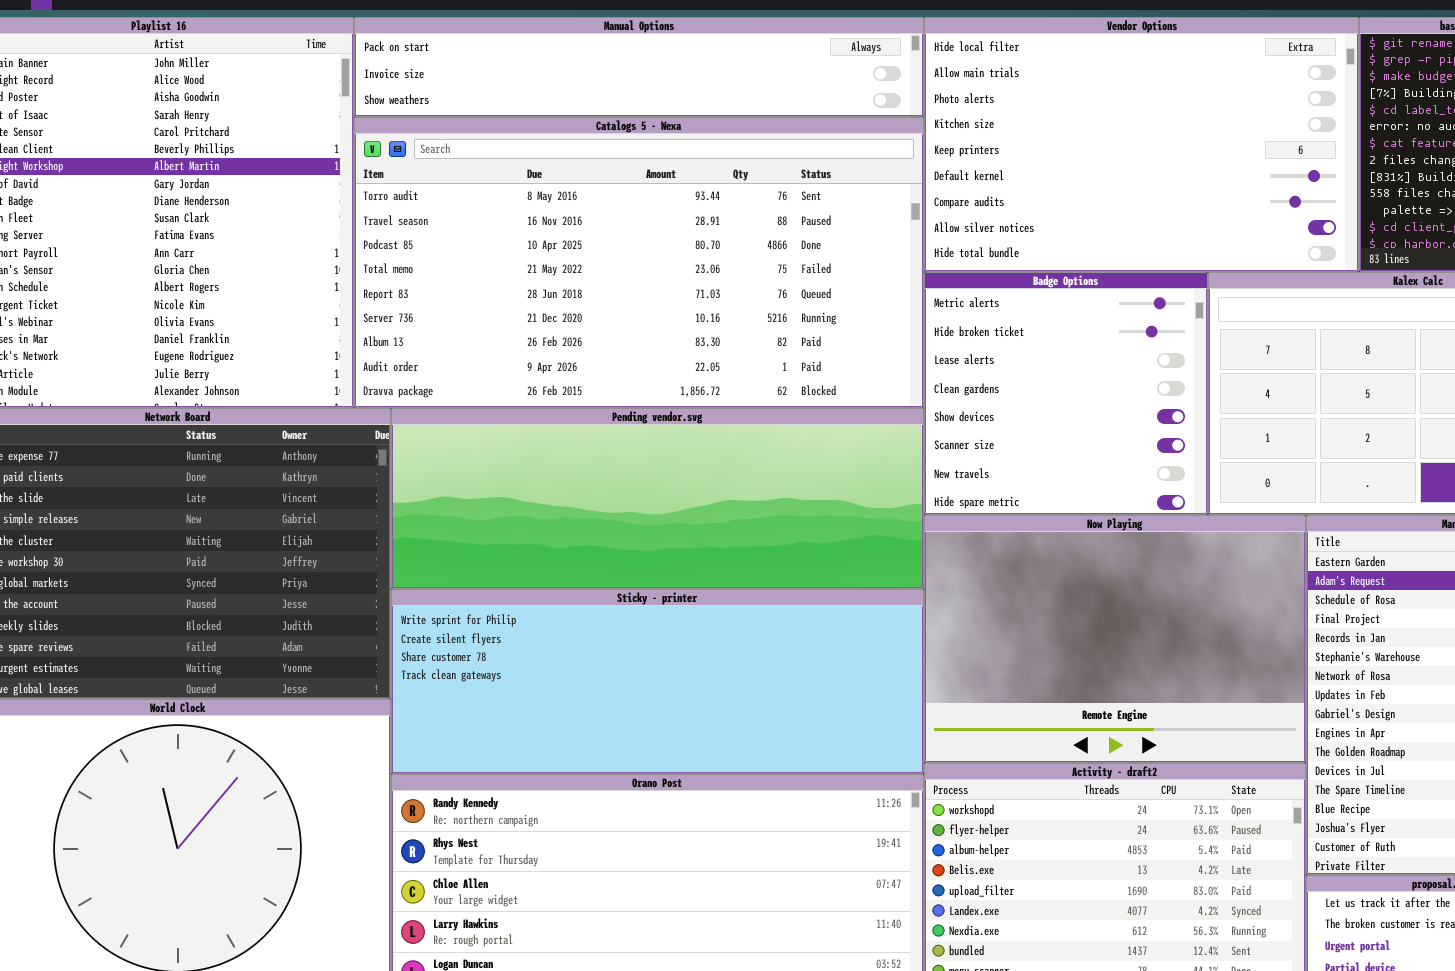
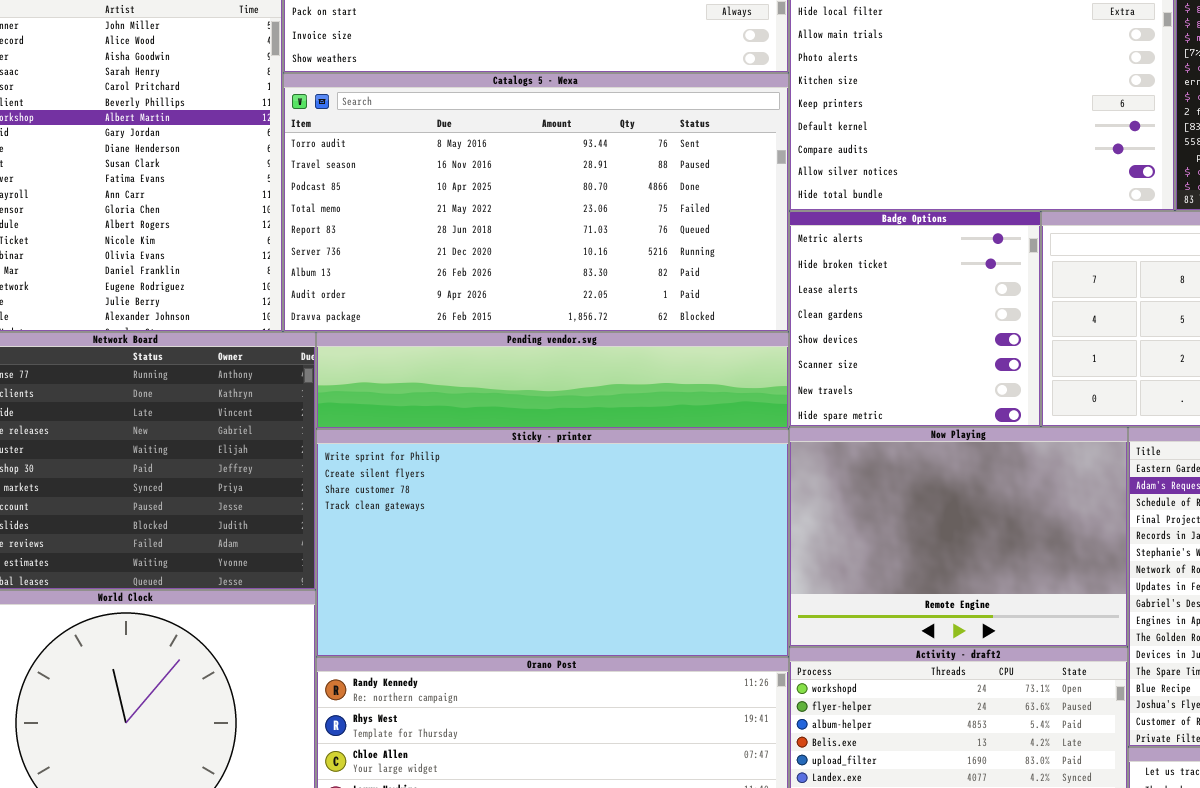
Pending vendor.svg: [391,408,924,589] -> [316,332,789,429], resized
Sticky - printer: [391,589,924,774] -> [316,429,789,657], resized

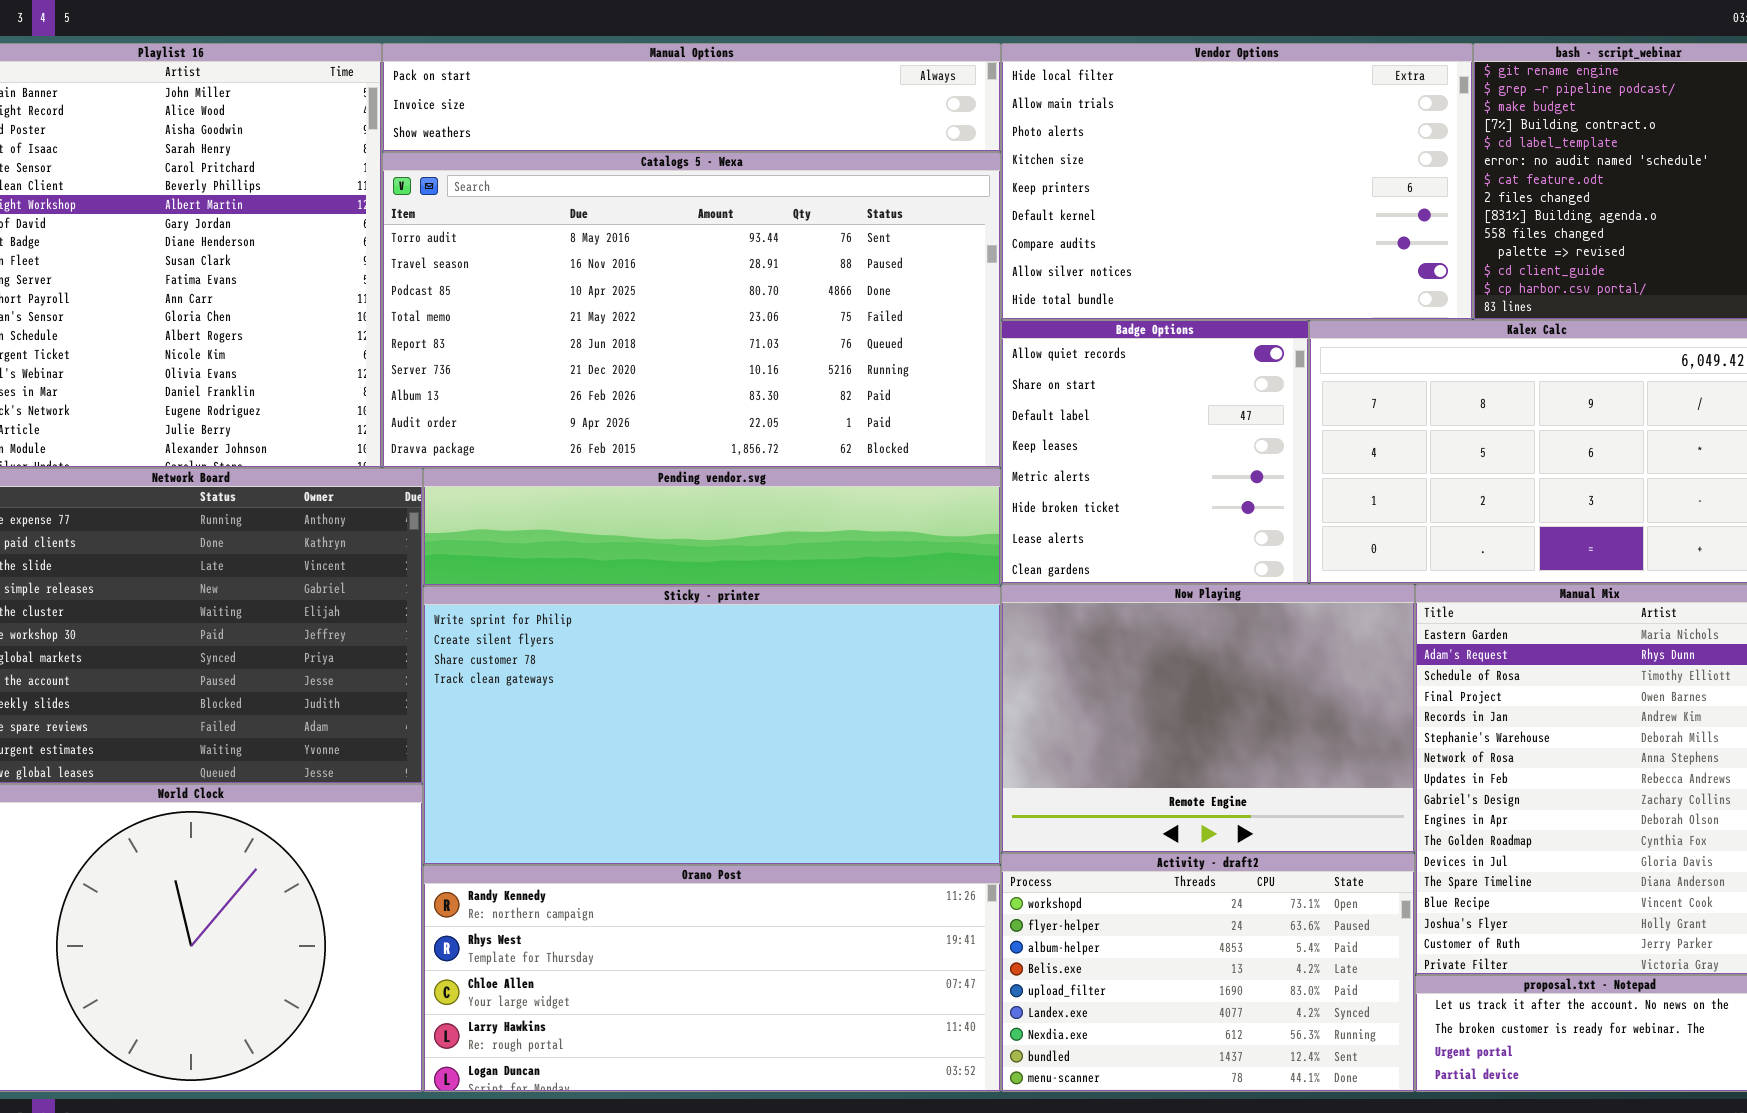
Badge Options: [789,211,1041,427] -> [1001,320,1309,584], scrolled up 4 rows

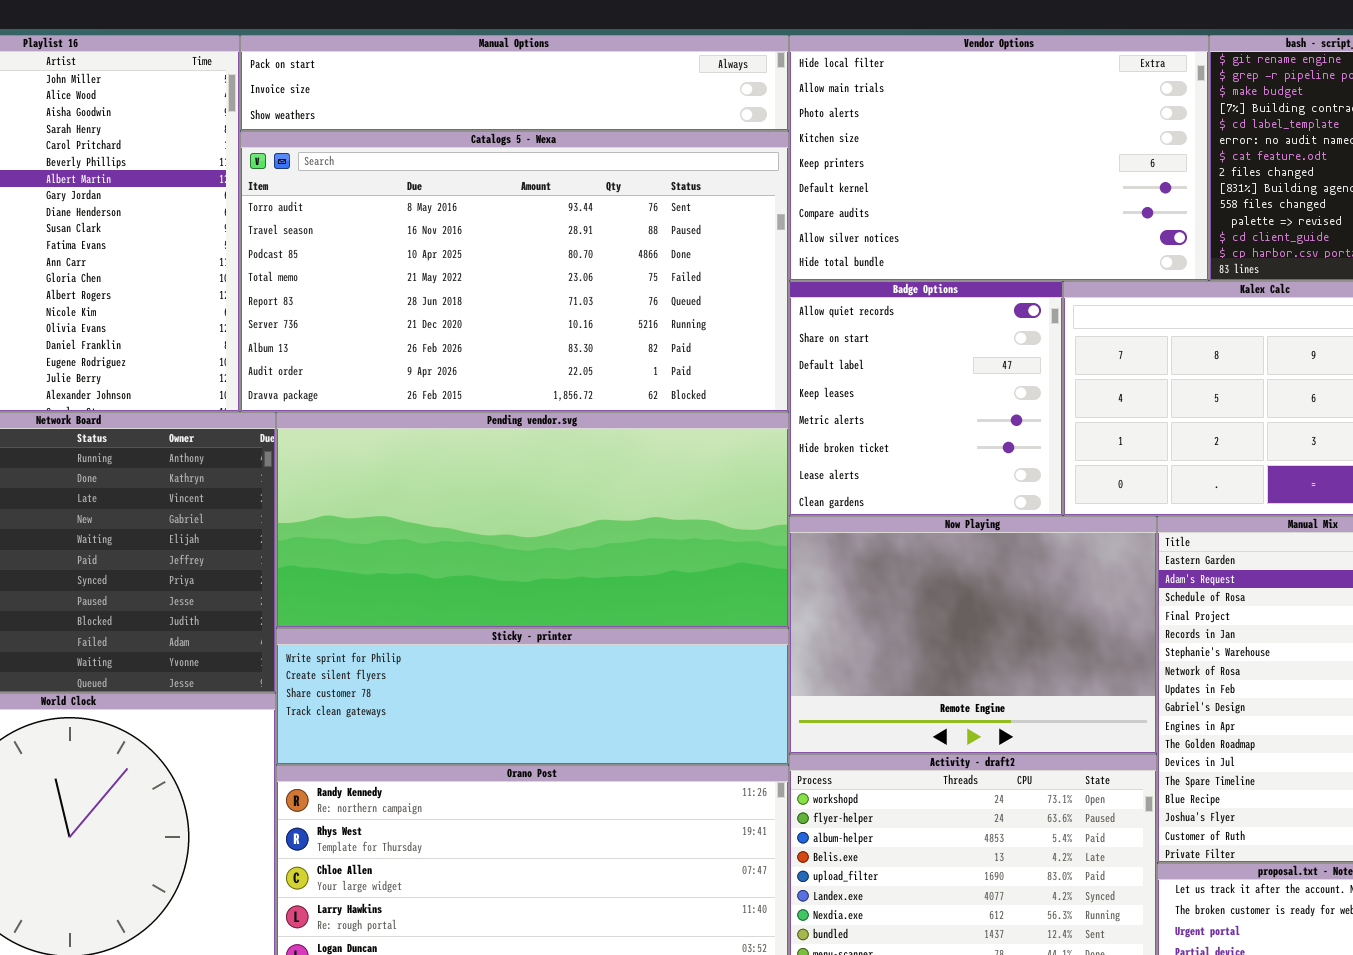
Pending vendor.svg: [423,468,1001,586] -> [276,412,789,628], resized
Sticky - printer: [423,586,1001,865] -> [276,628,789,765], resized

